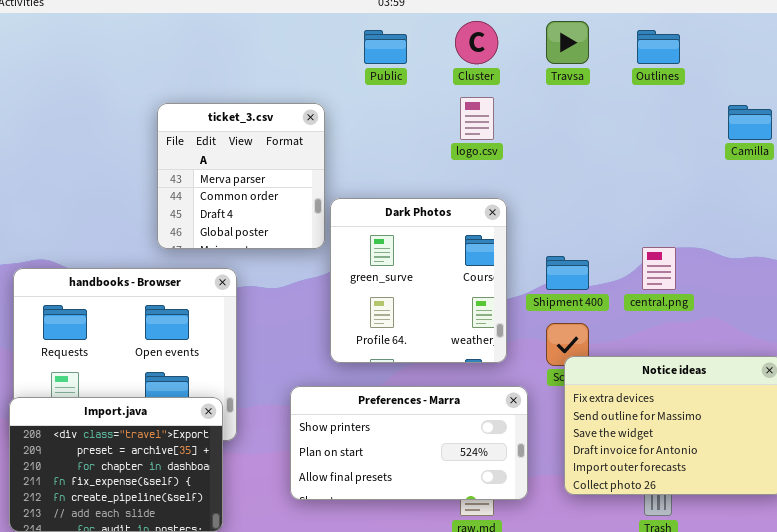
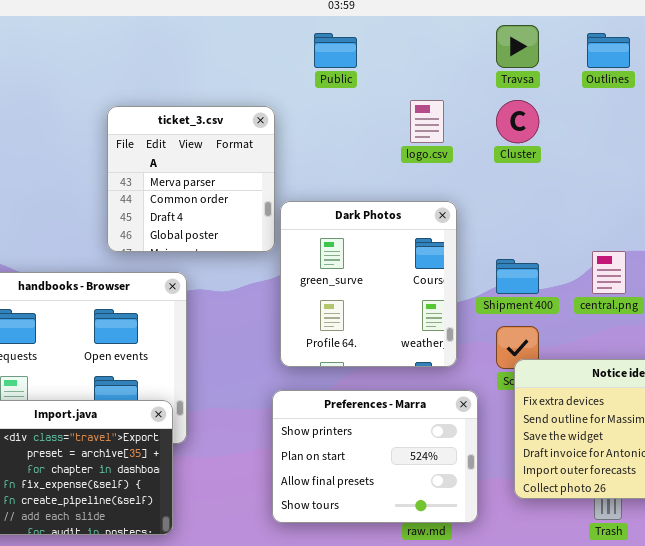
Cluster: [455,21,498,64] -> [496,100,539,143], moved
Preferences - Marra: [290,386,528,500] -> [272,390,478,523], resized

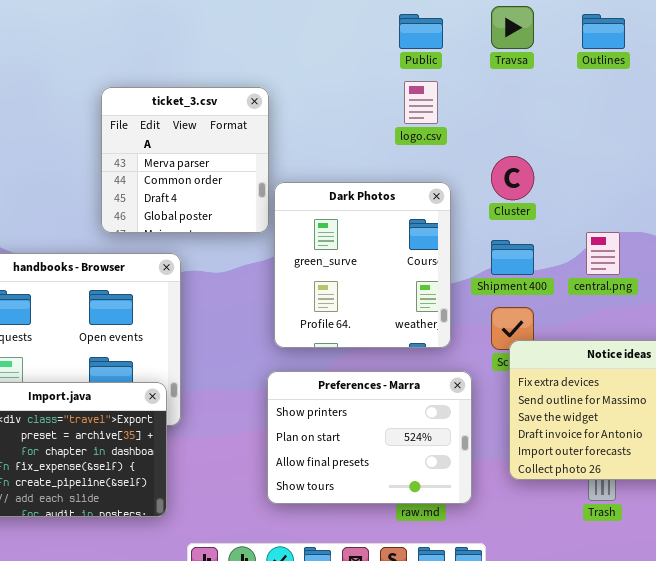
Public: [314,33,357,68] -> [399,14,443,49], moved
Cluster: [496,100,539,143] -> [491,156,534,200], moved

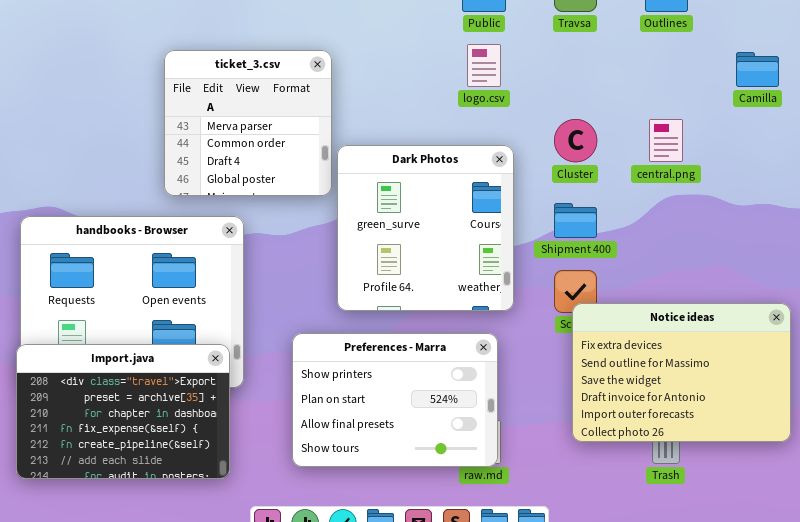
central.png: [586,232,620,275] -> [649,119,683,162], moved
Preferences - Marra: [267,371,472,504] -> [292,333,498,467], moved

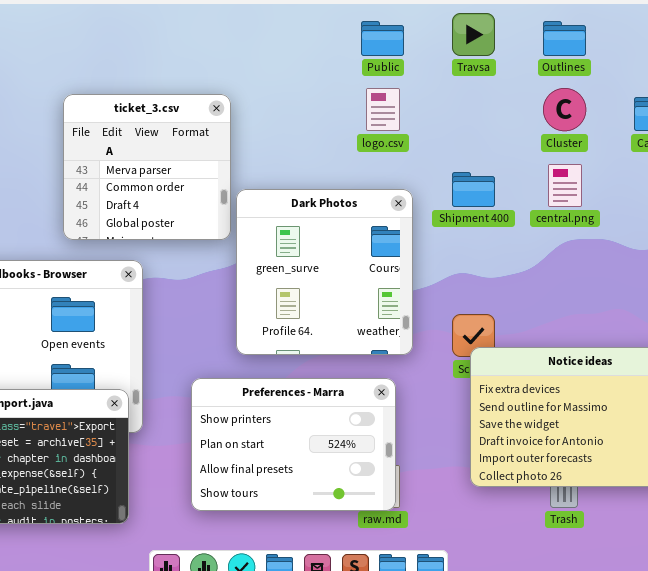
Cluster: [554,119,597,162] -> [543,88,586,131], moved
Shipment 400: [554,203,597,238] -> [452,172,495,207], moved

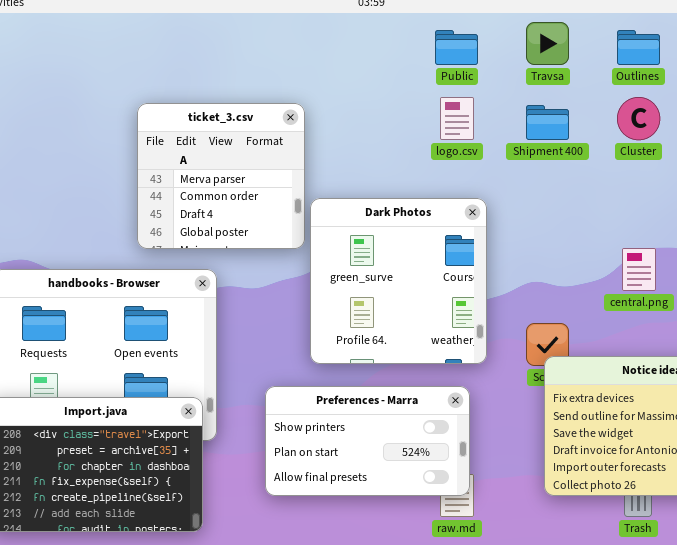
central.png: [548,164,582,207] -> [622,248,656,291], moved
Shipment 400: [452,172,495,207] -> [526,105,569,140], moved
Preferences - Marra: [191,378,396,511] -> [265,386,470,496], resized

